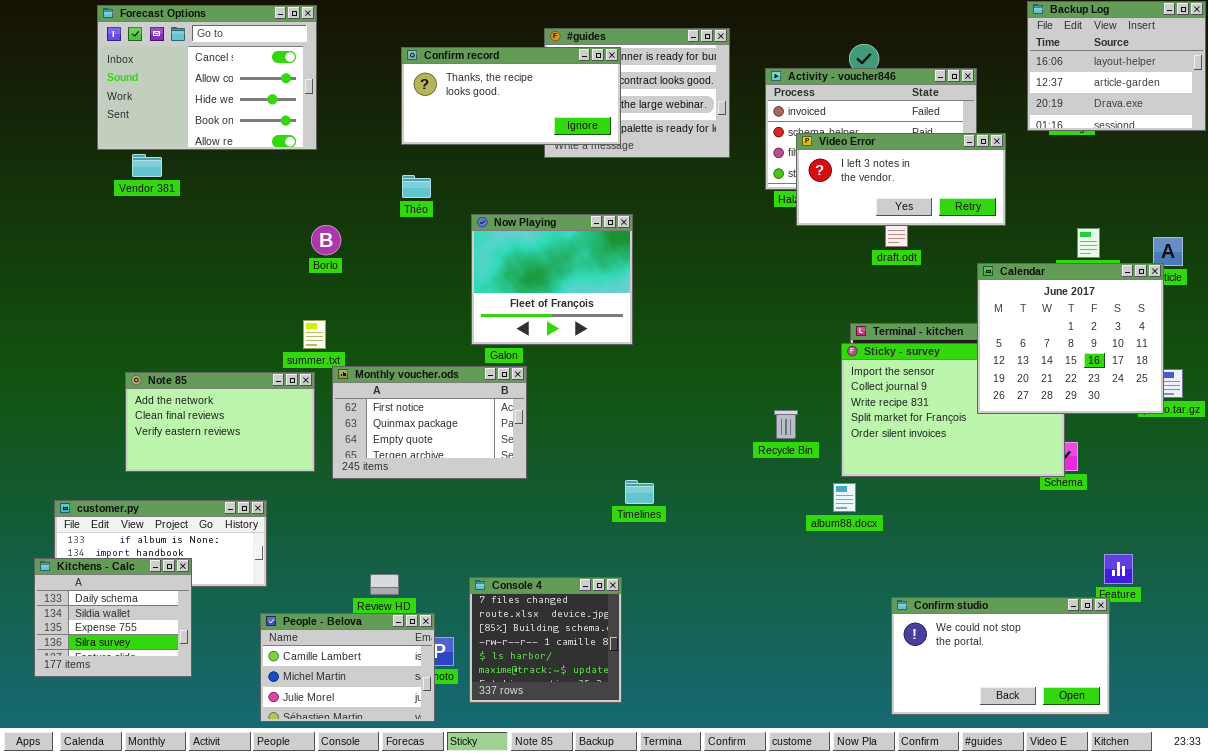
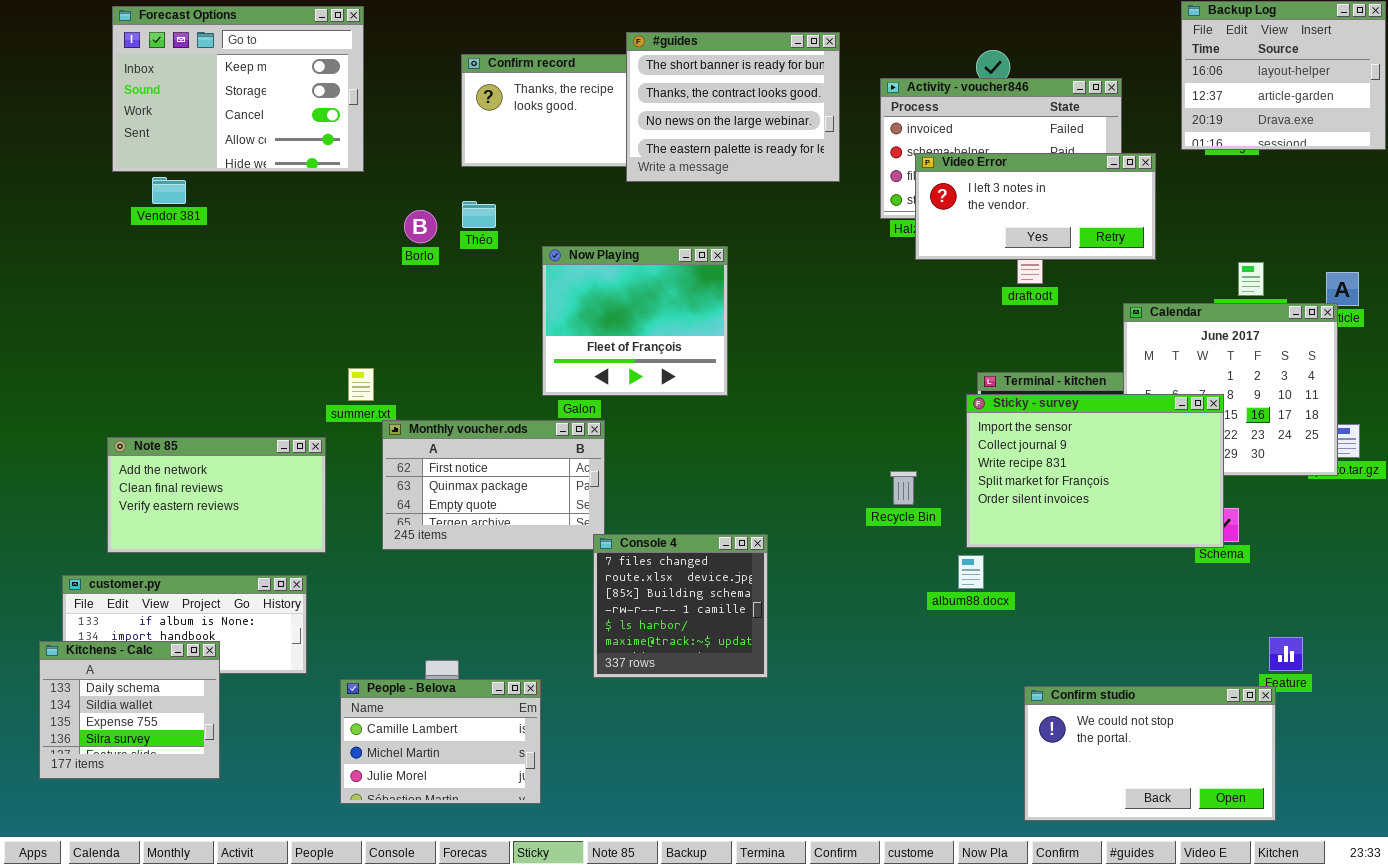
Forecast Options: [97,5,317,150] -> [112,6,364,172], scrolled up 2 rows
#guides: [544,28,730,158] -> [626,32,840,182], raised
Borlo: [311,225,341,255] -> [404,210,437,243], moved
Sticky - survey: [841,343,1065,477] -> [966,394,1224,548], raised
Note 85: [125,372,315,472] -> [107,437,326,553], moved
Console 4: [469,577,622,703] -> [593,534,768,678], moved
People - Belova: [260,613,435,722] -> [340,679,541,804], moved

